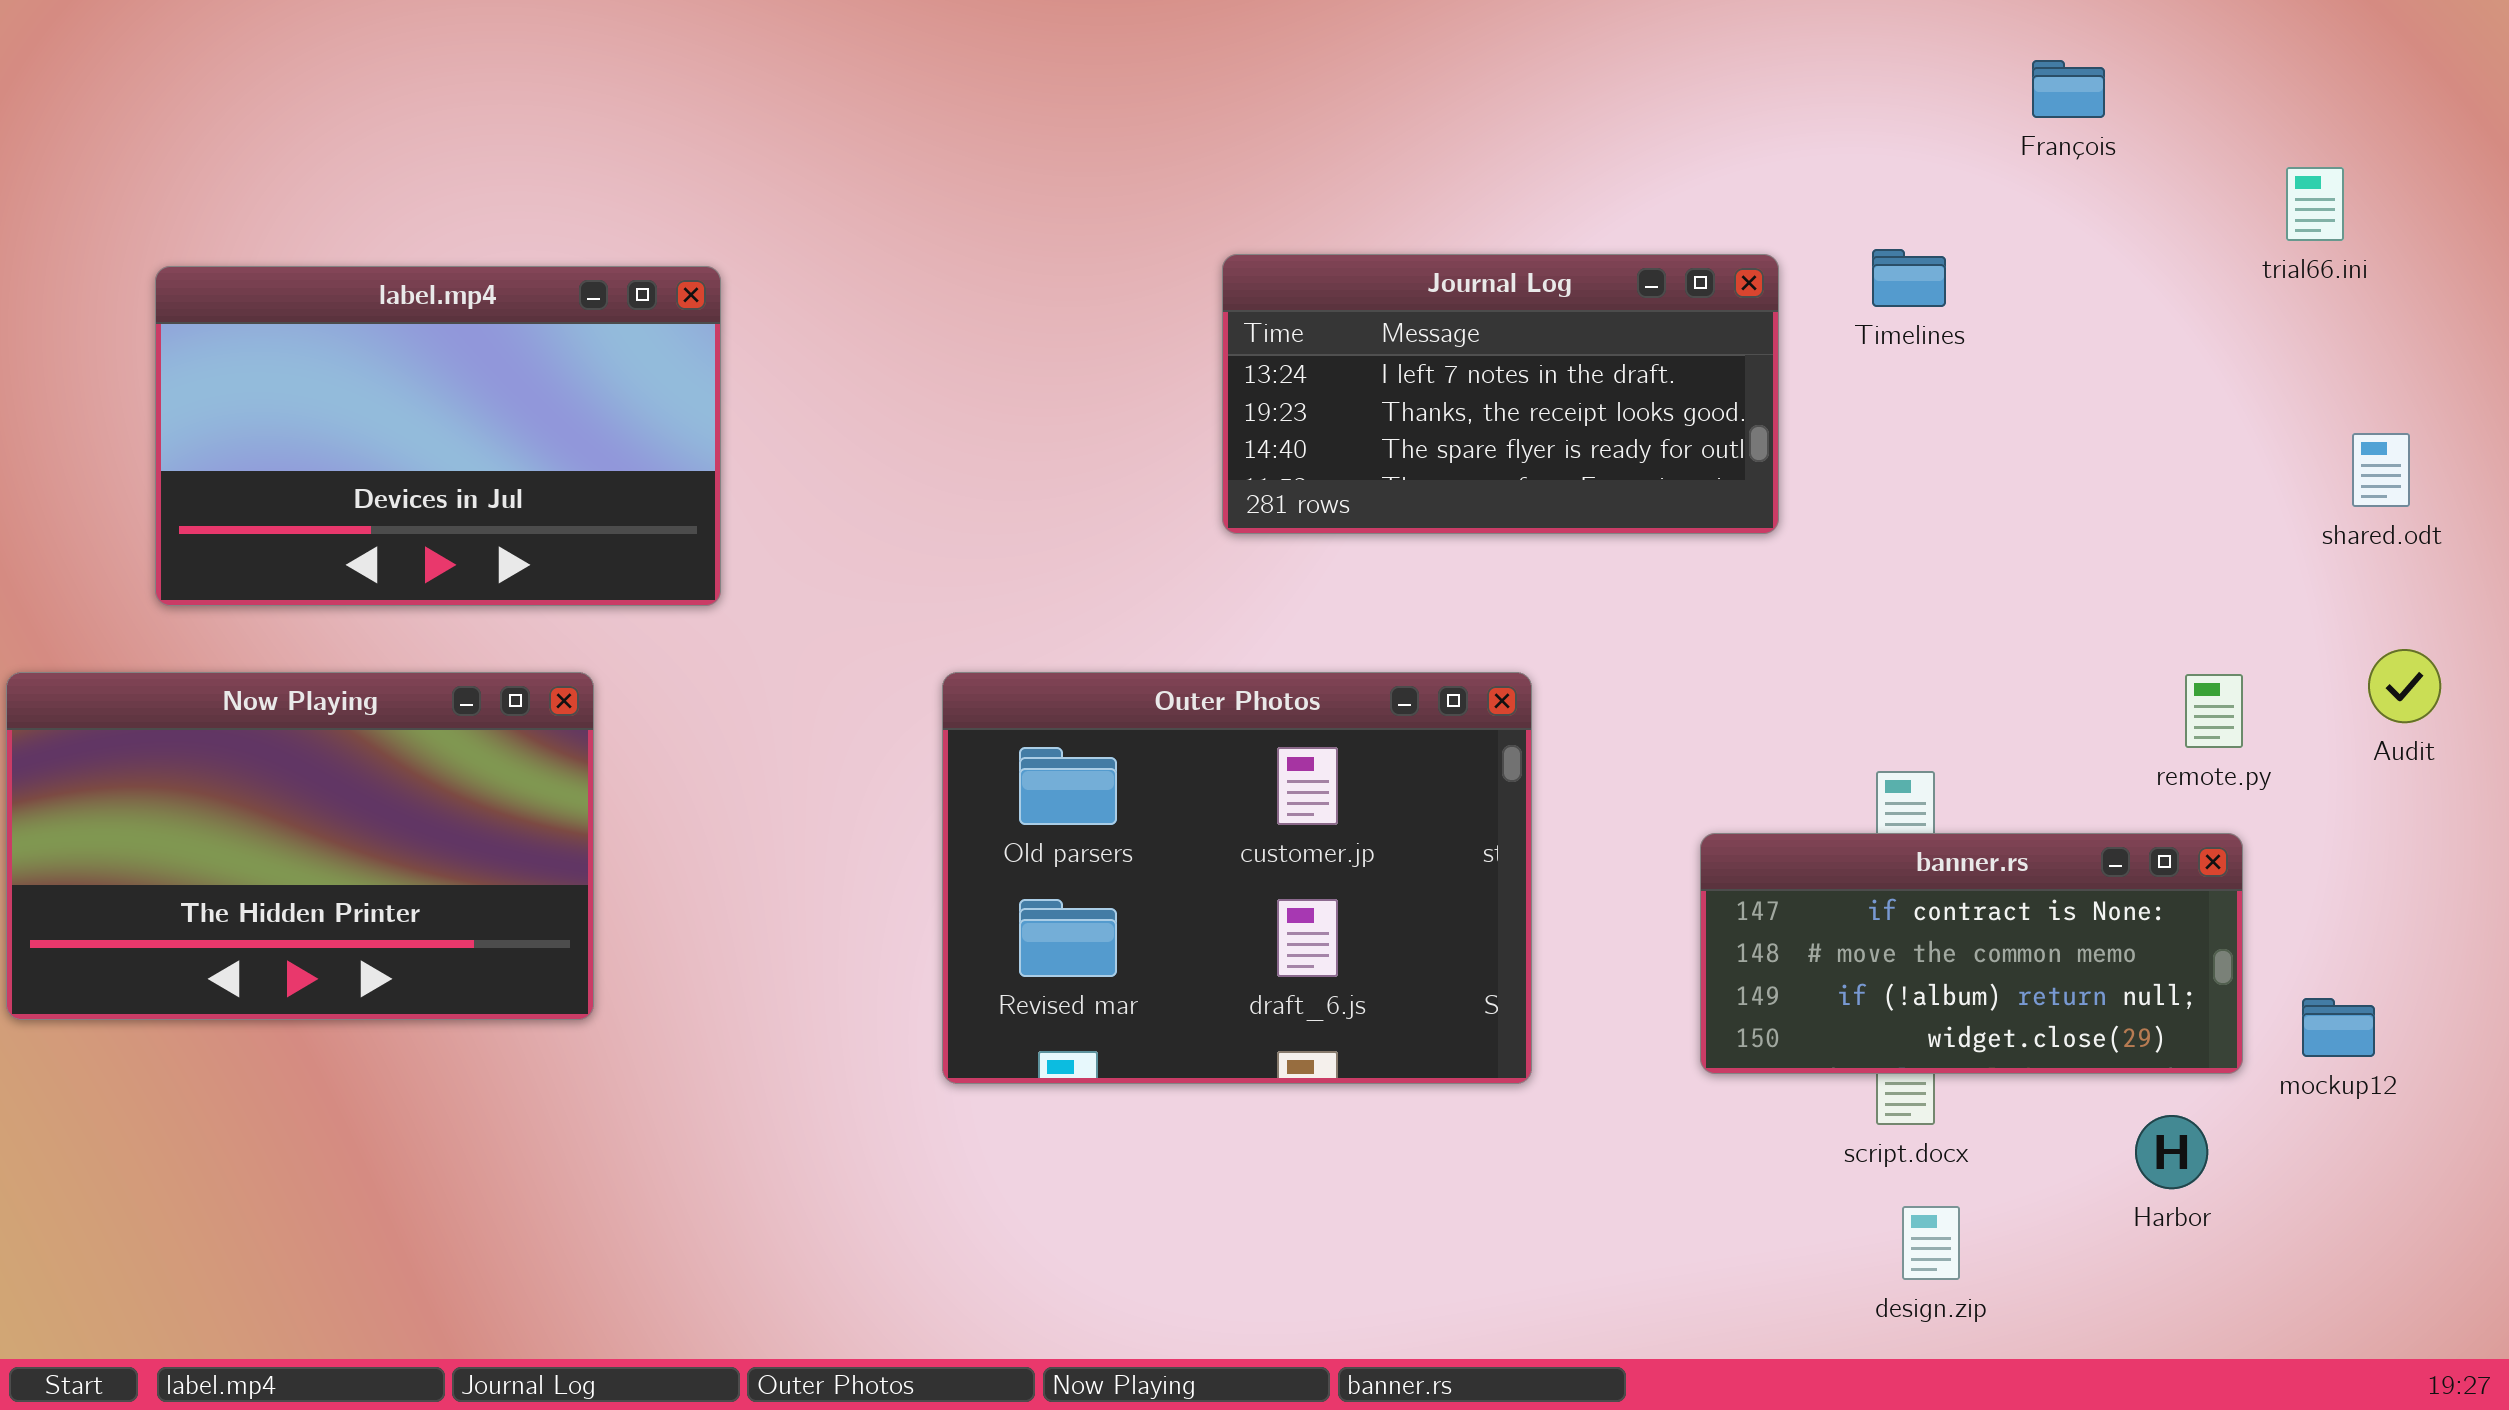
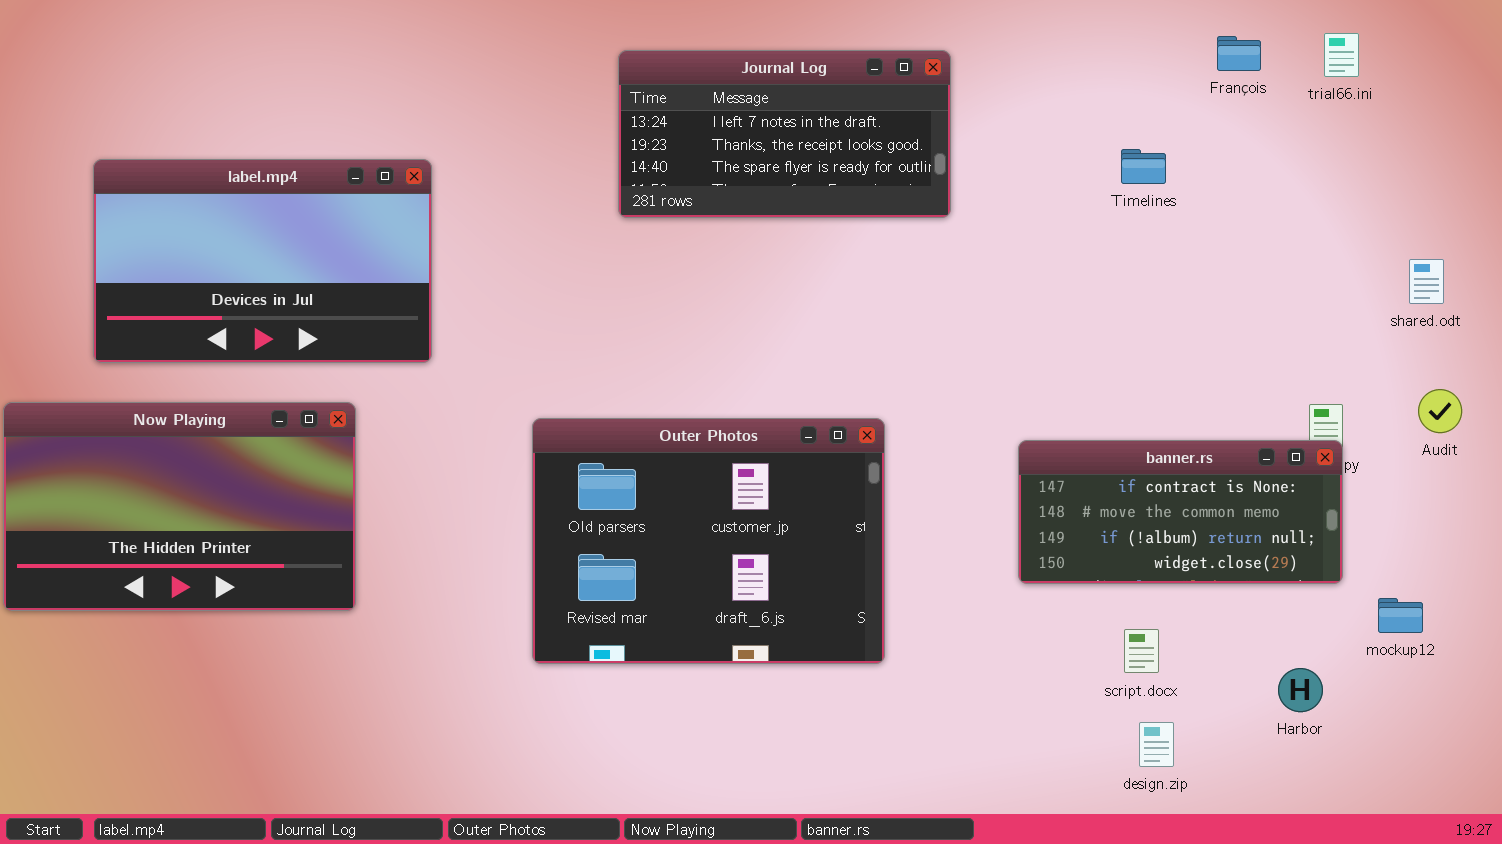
trial66.ini: [2286,167,2344,241] -> [1324,33,1359,77], moved
Journal Log: [1222,254,1779,534] -> [618,50,951,218], moved
Outer Photos: [942,672,1532,1084] -> [532,418,885,664], moved
banner.rs: [1700,833,2243,1074] -> [1018,440,1343,584], moved

